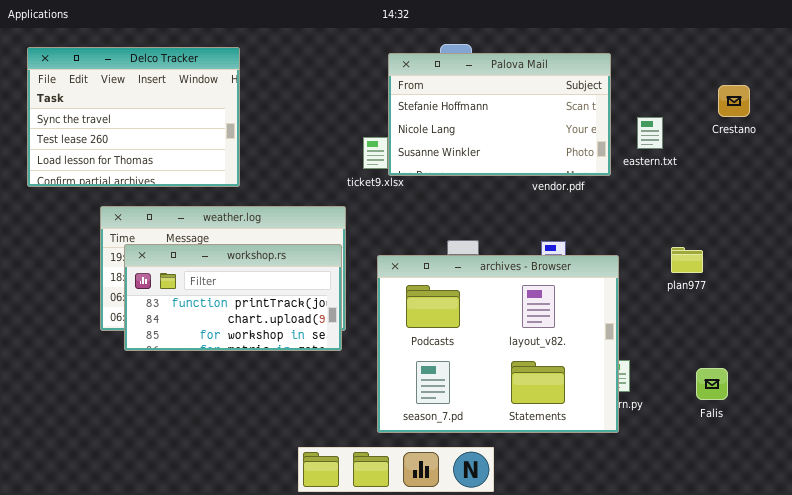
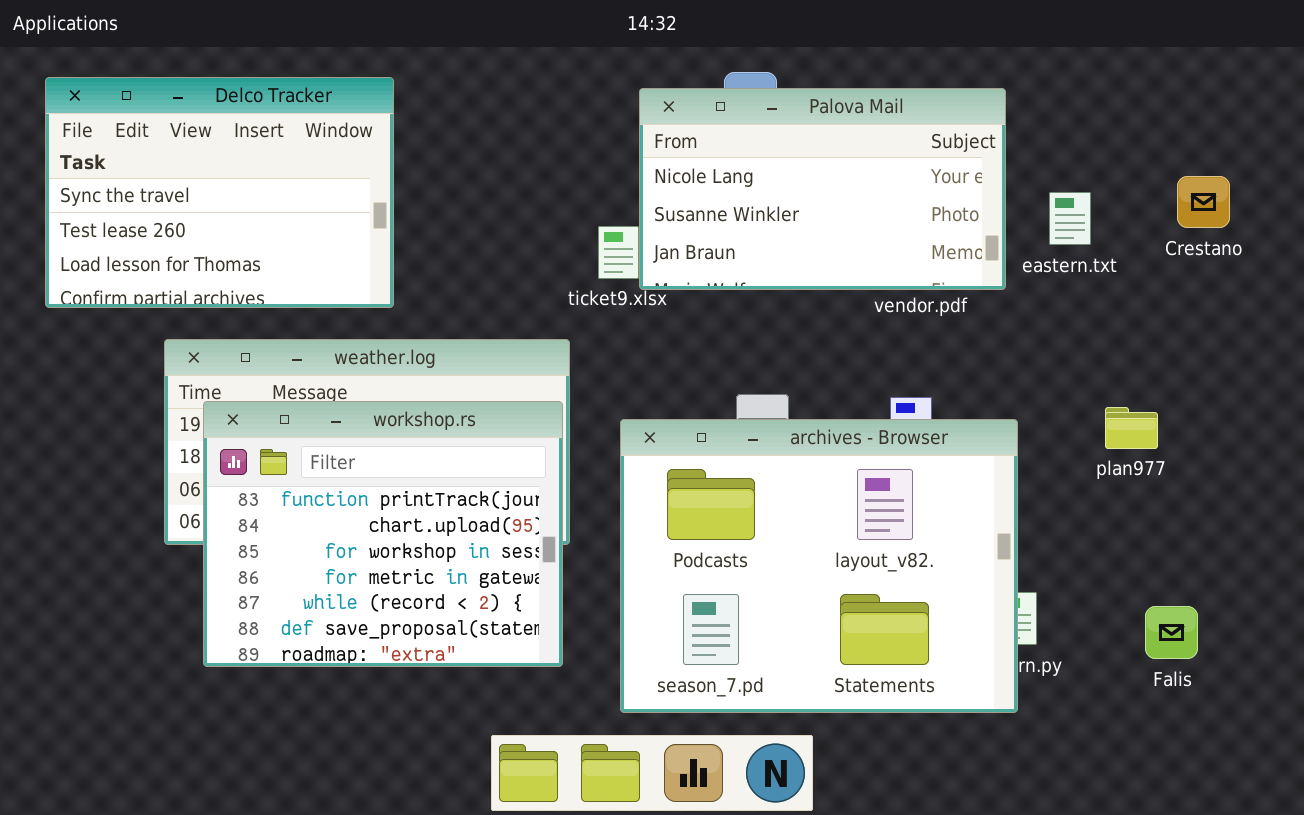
Palova Mail: [388,53,611,176] -> [639,88,1006,290], scrolled down 1 row
Crestano: [718,85,750,117] -> [1177,176,1230,228], moved
workshop.rs: [124,244,342,351] -> [203,401,563,667], resized

